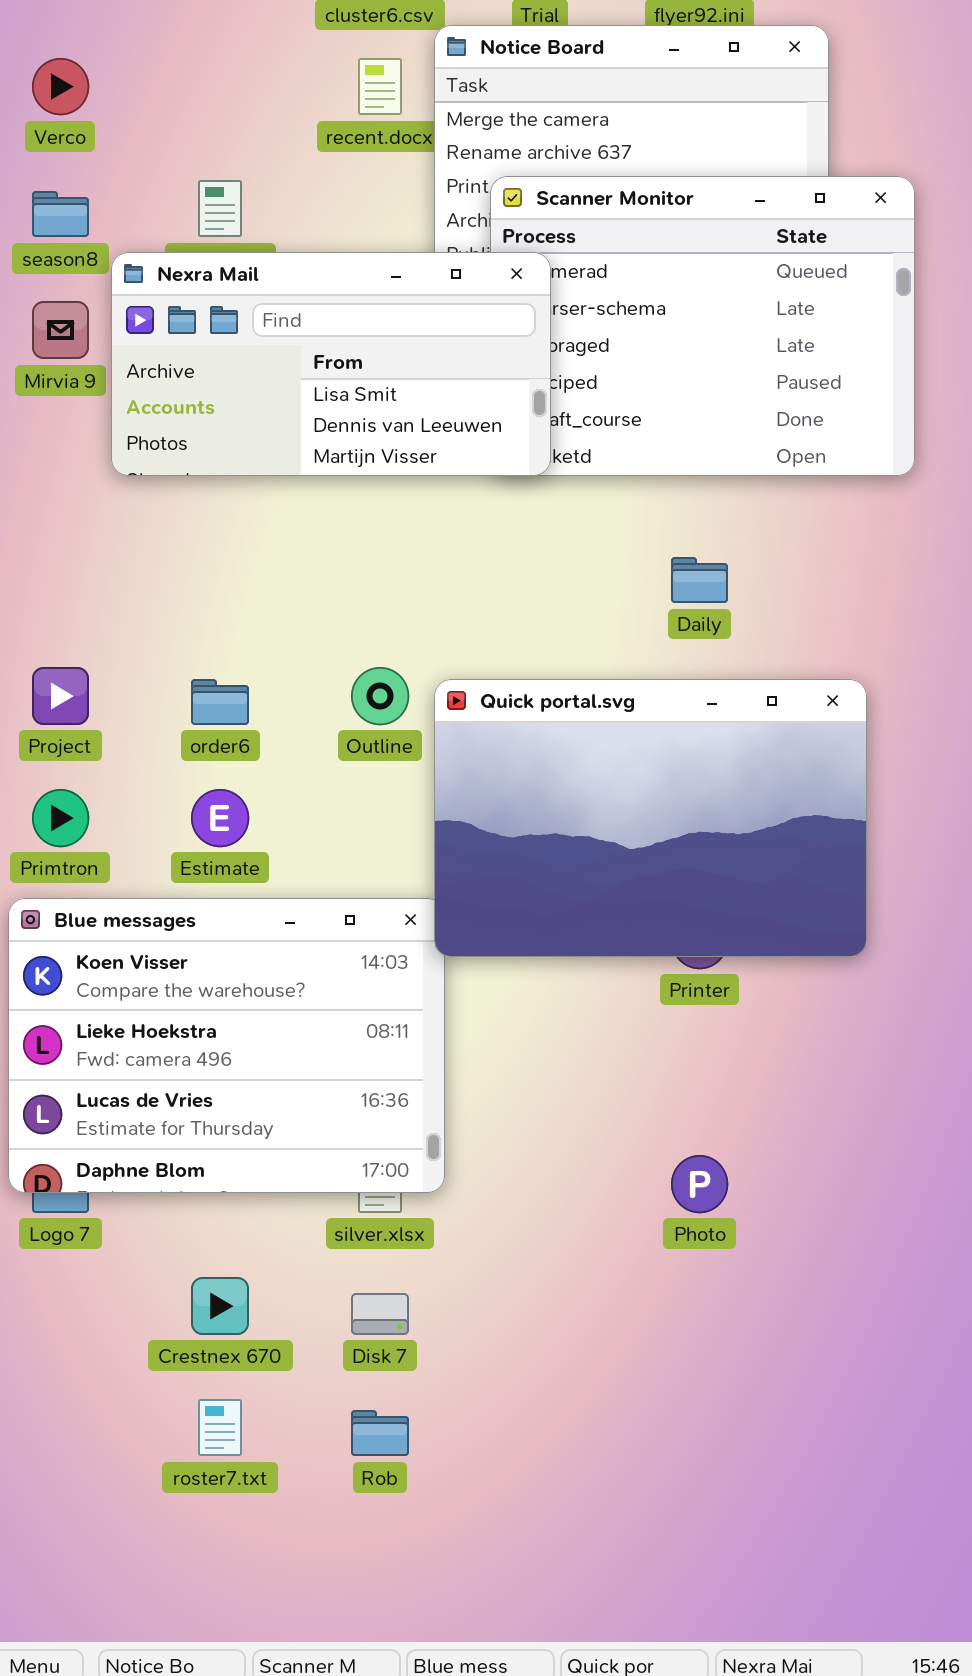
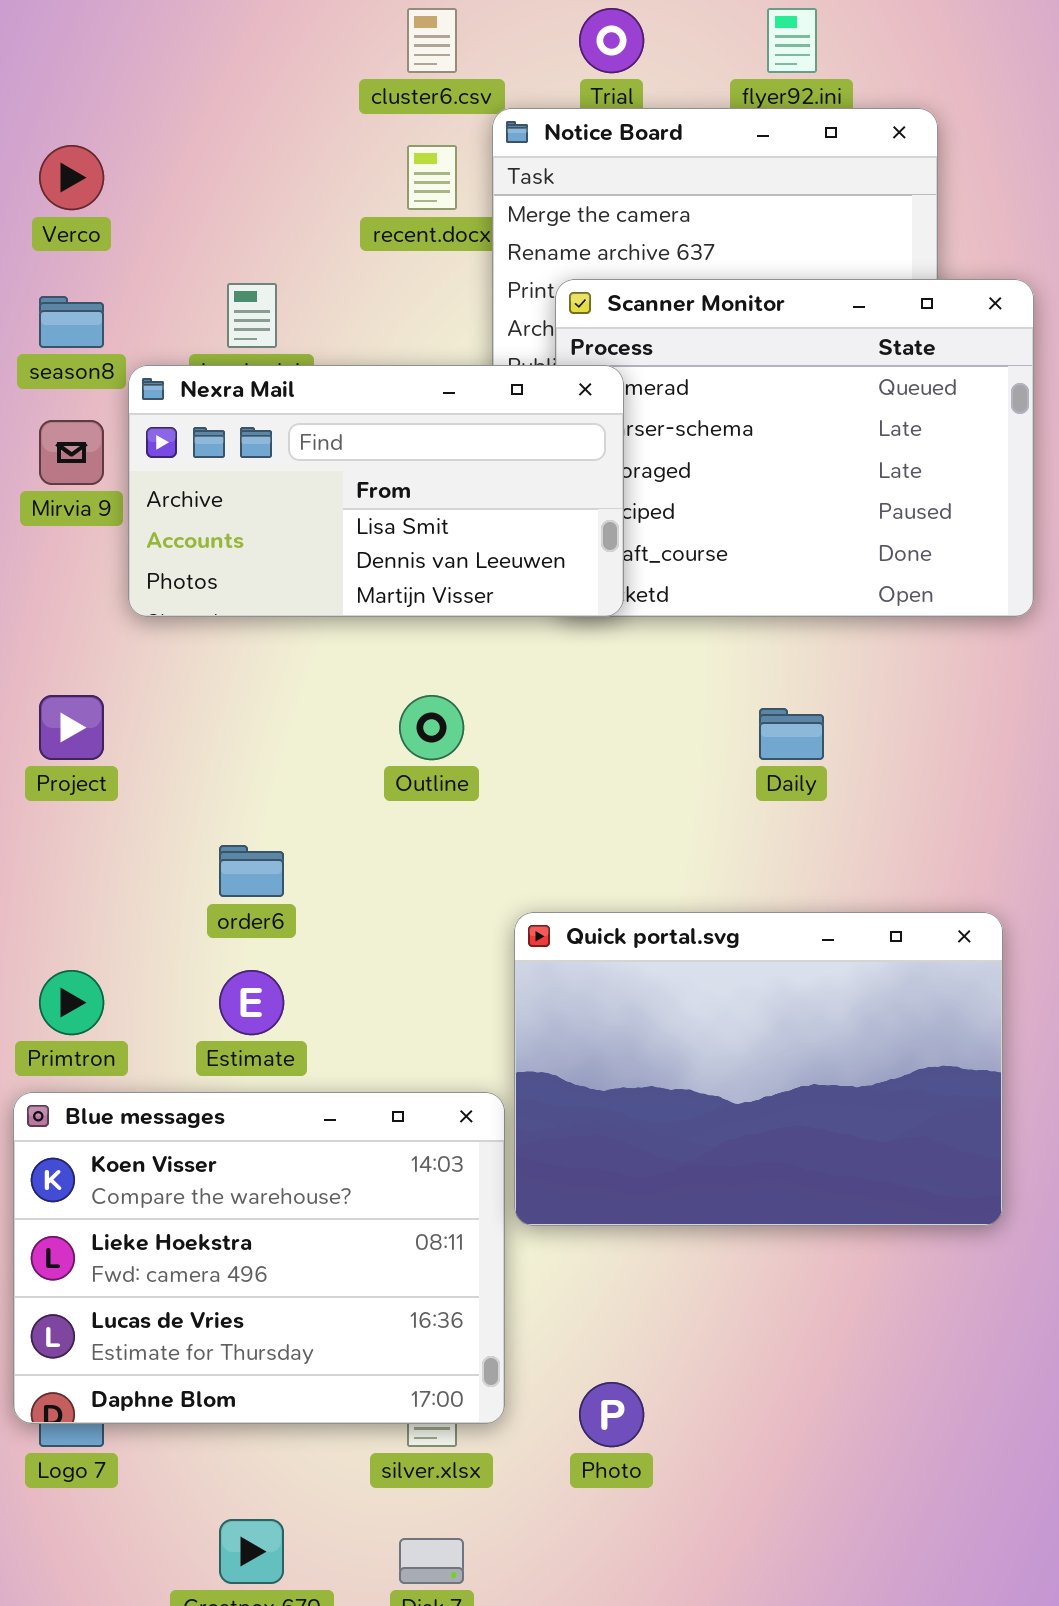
Project: [32,667,89,725] -> [39,695,104,760], moved
Outline: [351,667,409,725] -> [399,695,464,760], moved
Quick portal.svg: [434,679,867,957] -> [514,912,1003,1226], moved
Photo: [671,1155,728,1213] -> [579,1382,644,1447], moved

